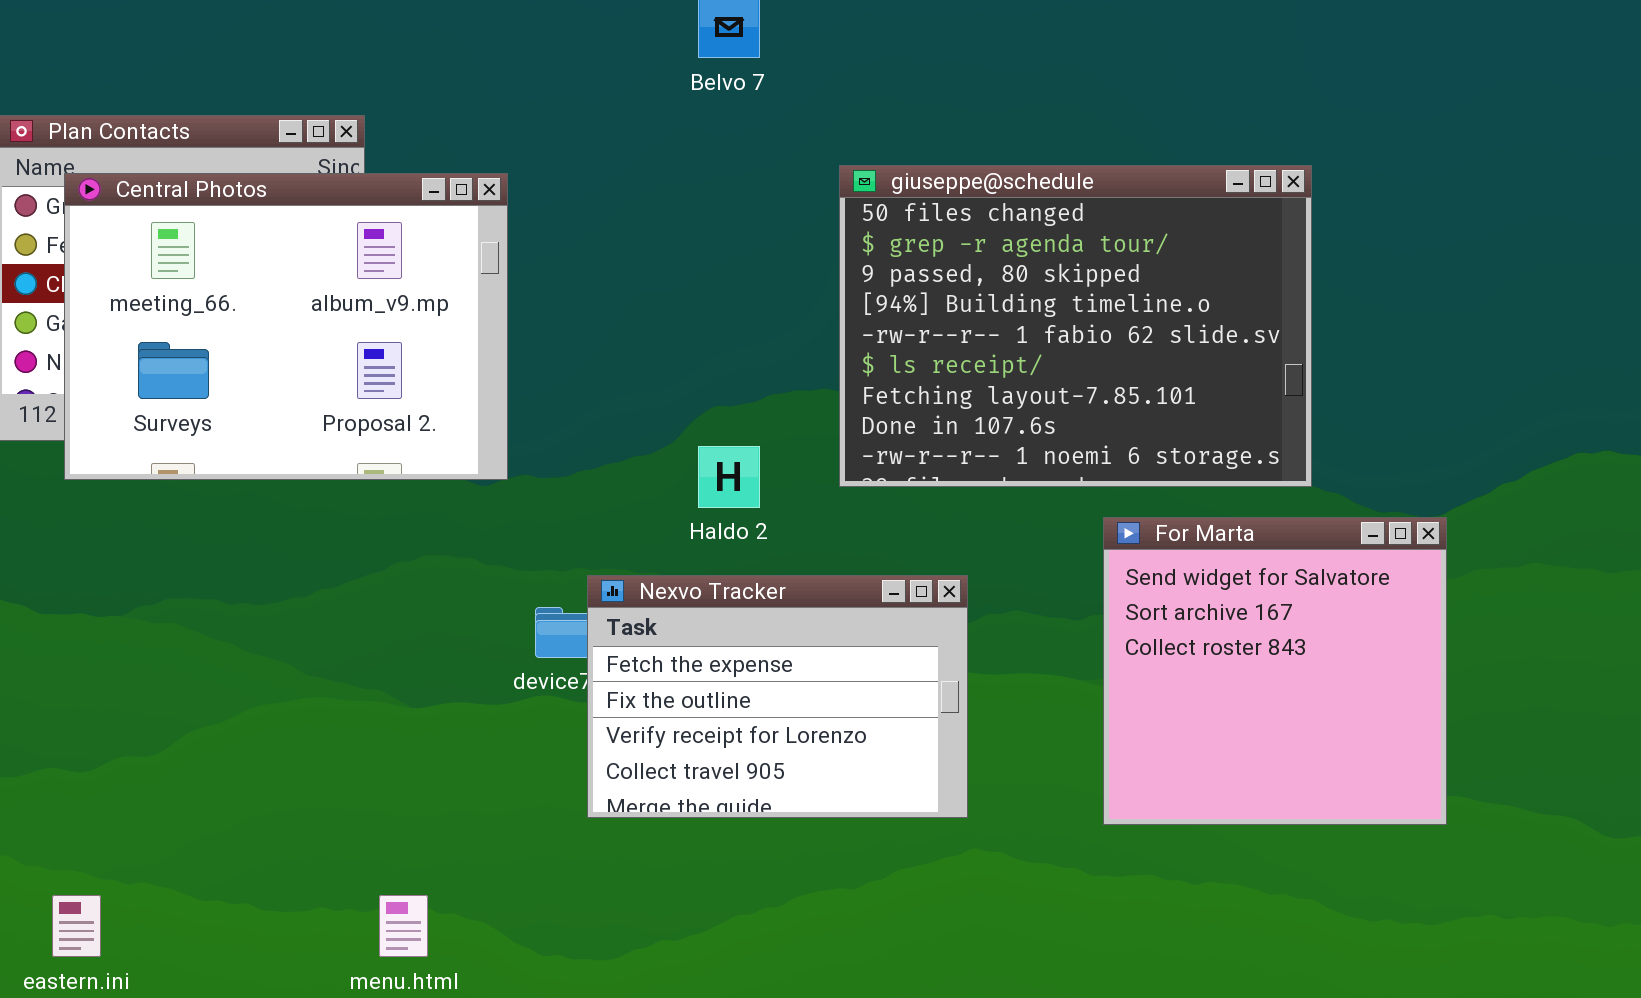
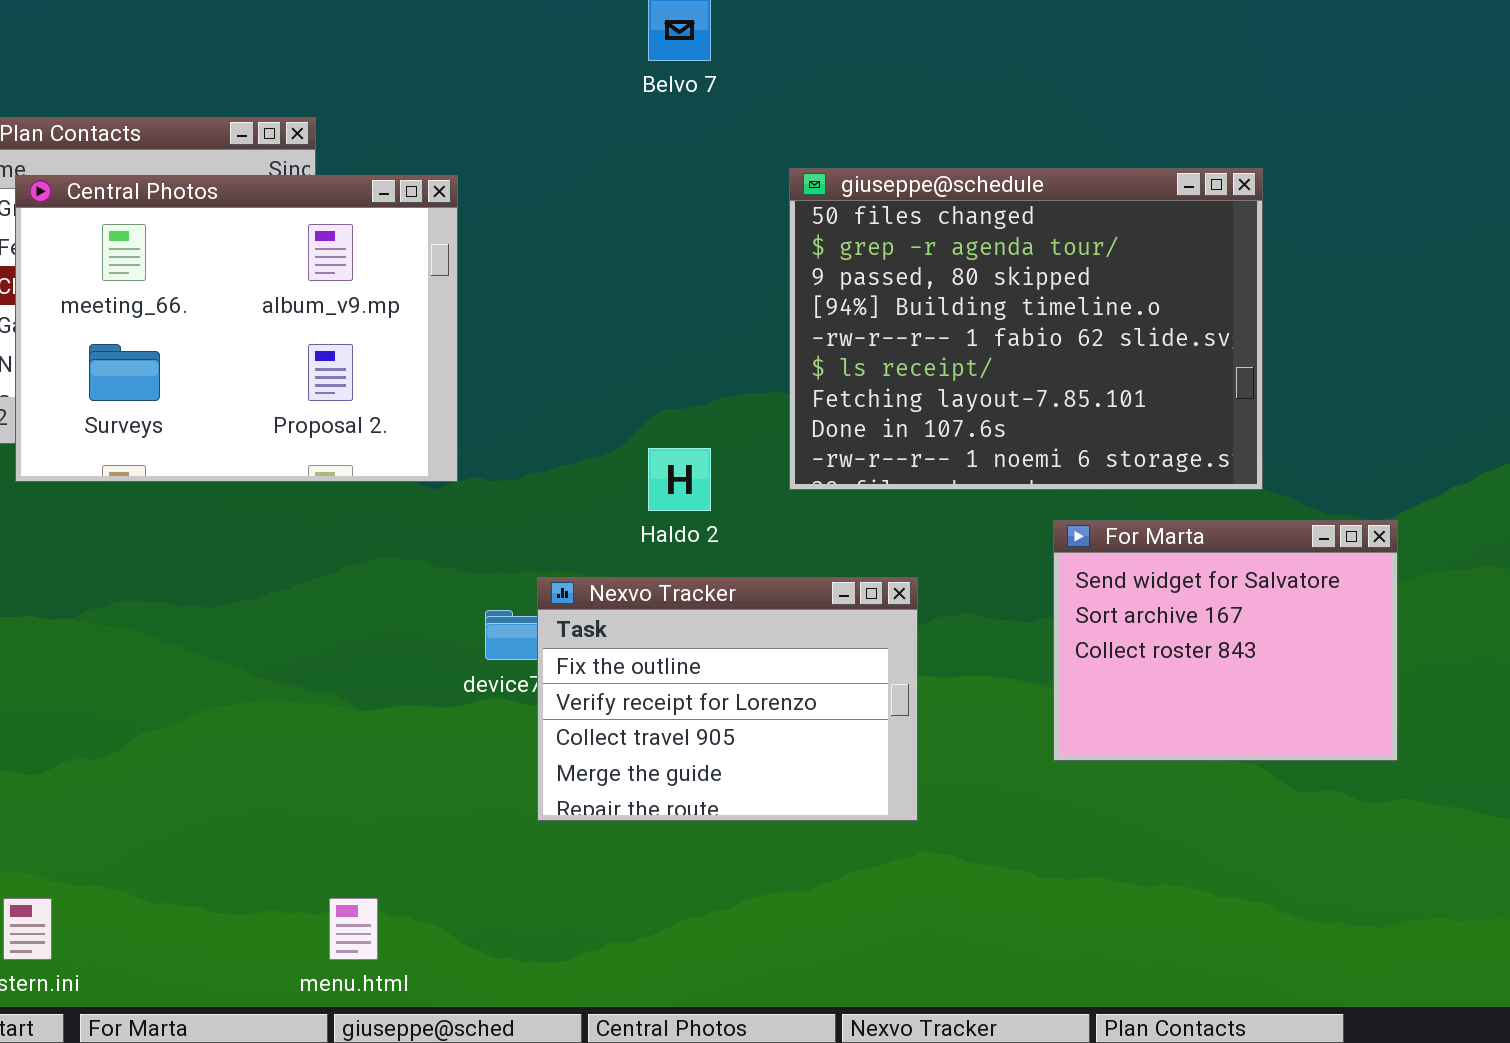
For Marta: [1103,517,1447,825] -> [1053,520,1398,761], resized
Nexvo Tracker: [587,575,968,818] -> [537,577,918,821], scrolled down 1 row

